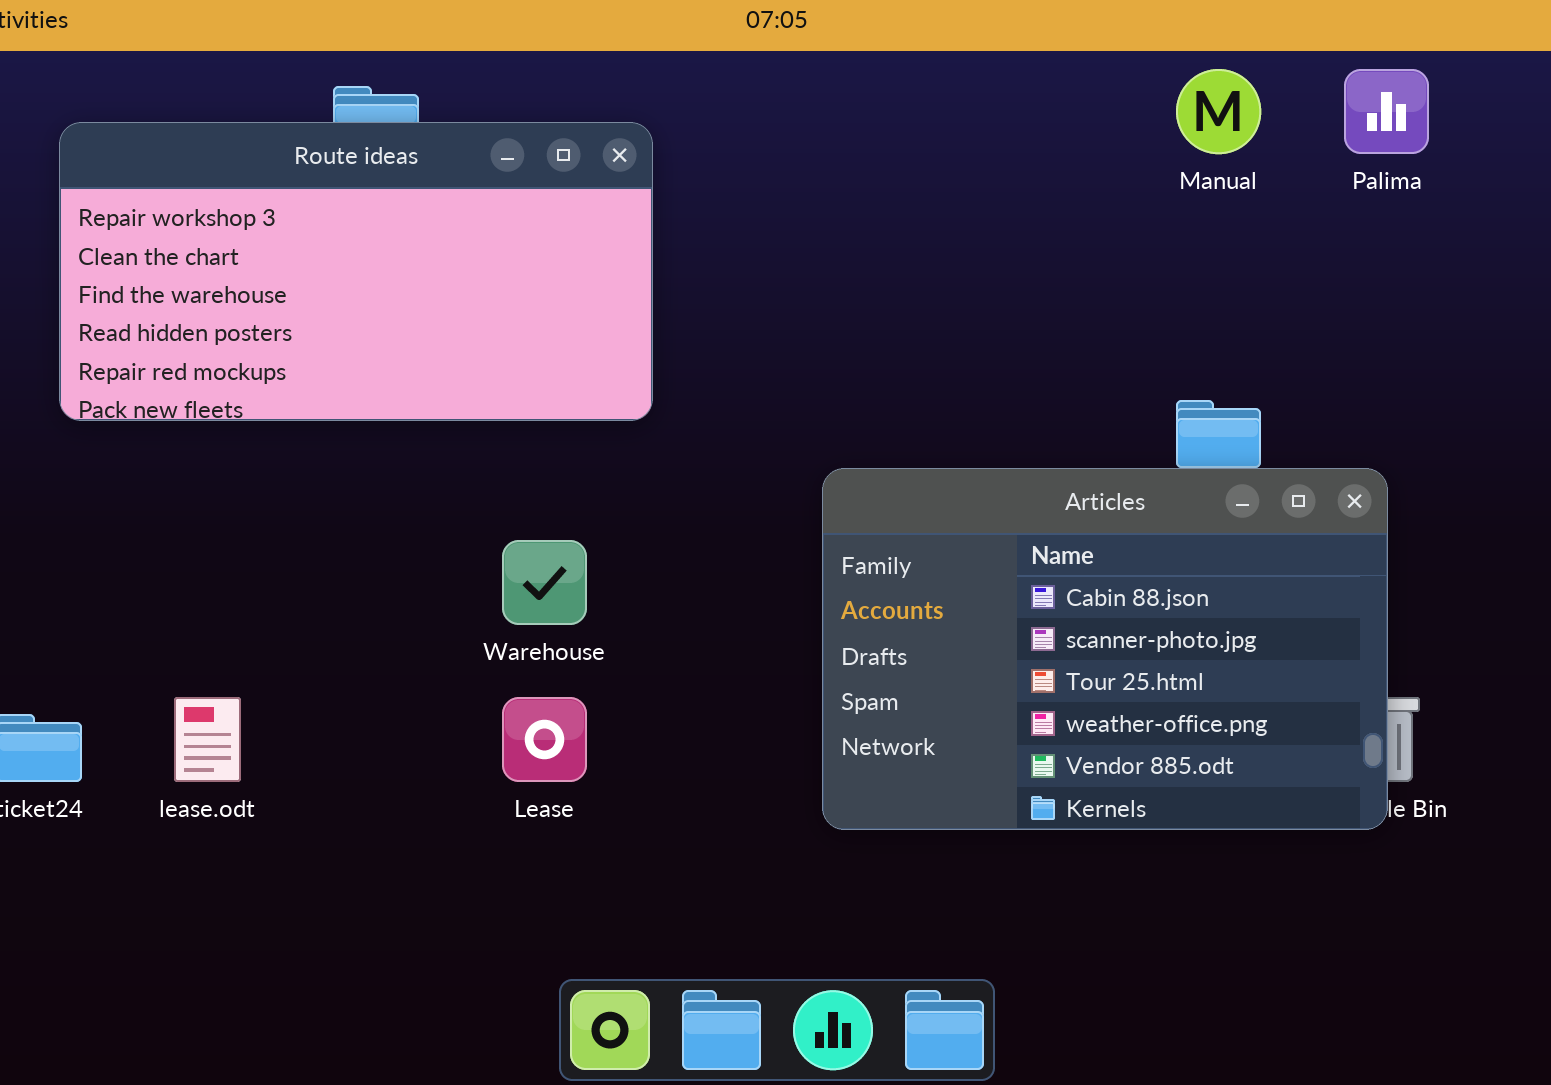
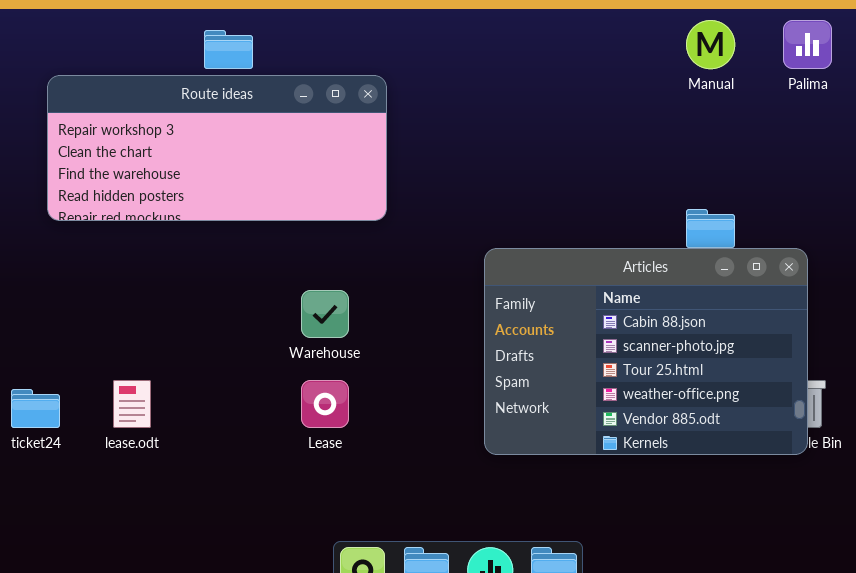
Route ideas: [59,122,653,421] -> [47,75,387,221], resized

